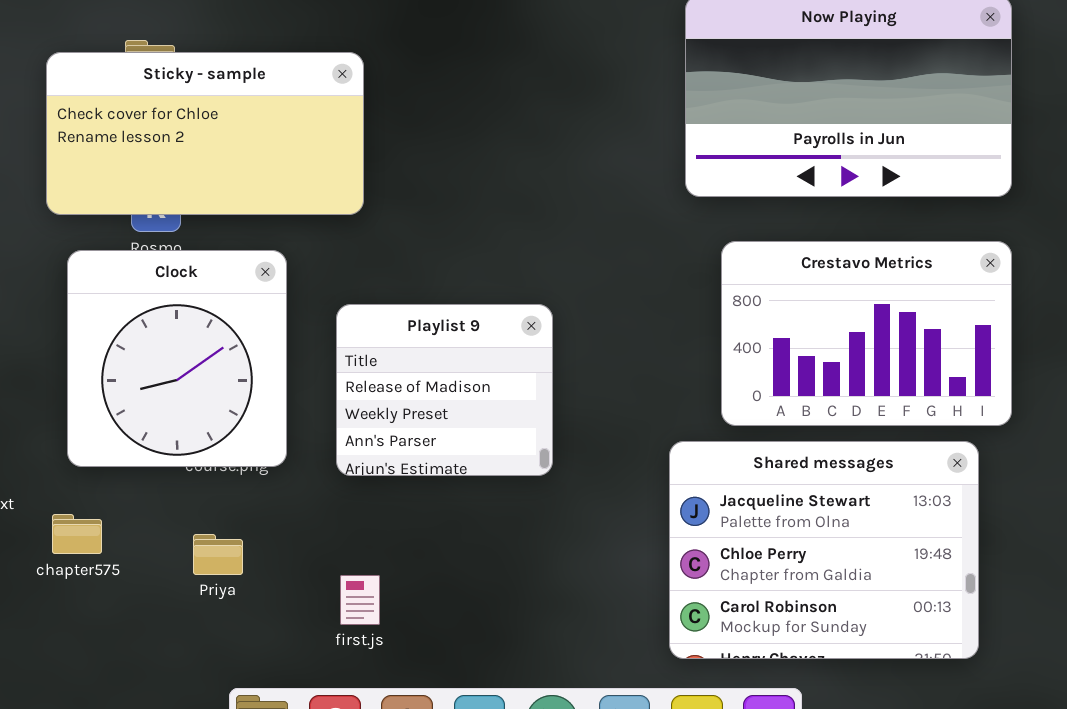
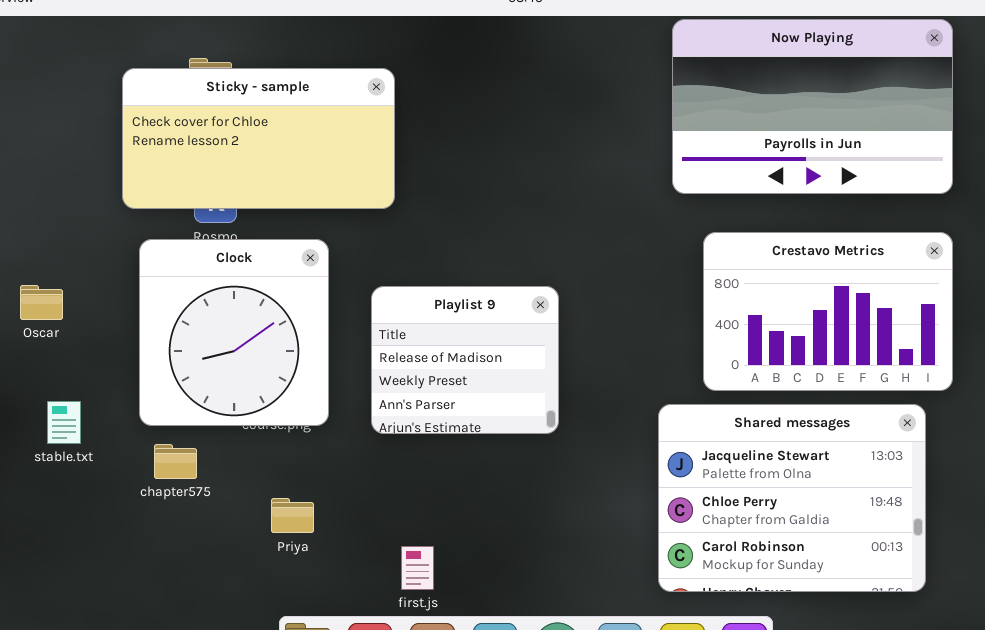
chapter575: [52,514,102,554] -> [154,444,197,479], moved
Priya: [193,534,243,575] -> [271,498,314,533], moved
first.js: [340,575,380,625] -> [401,546,434,590], moved

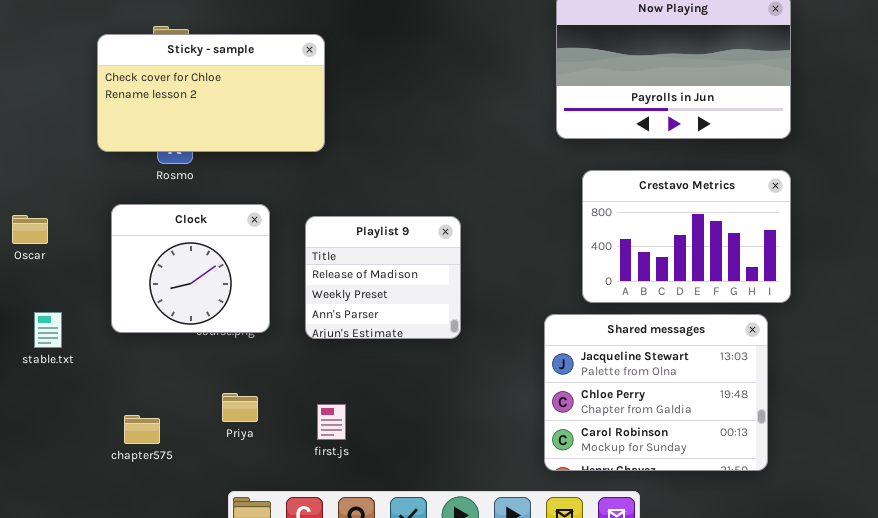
Clock: [139,239,329,426] -> [111,204,270,333], resized
chapter575: [154,444,197,479] -> [124,415,160,444], moved
first.js: [401,546,434,590] -> [317,404,346,440], moved

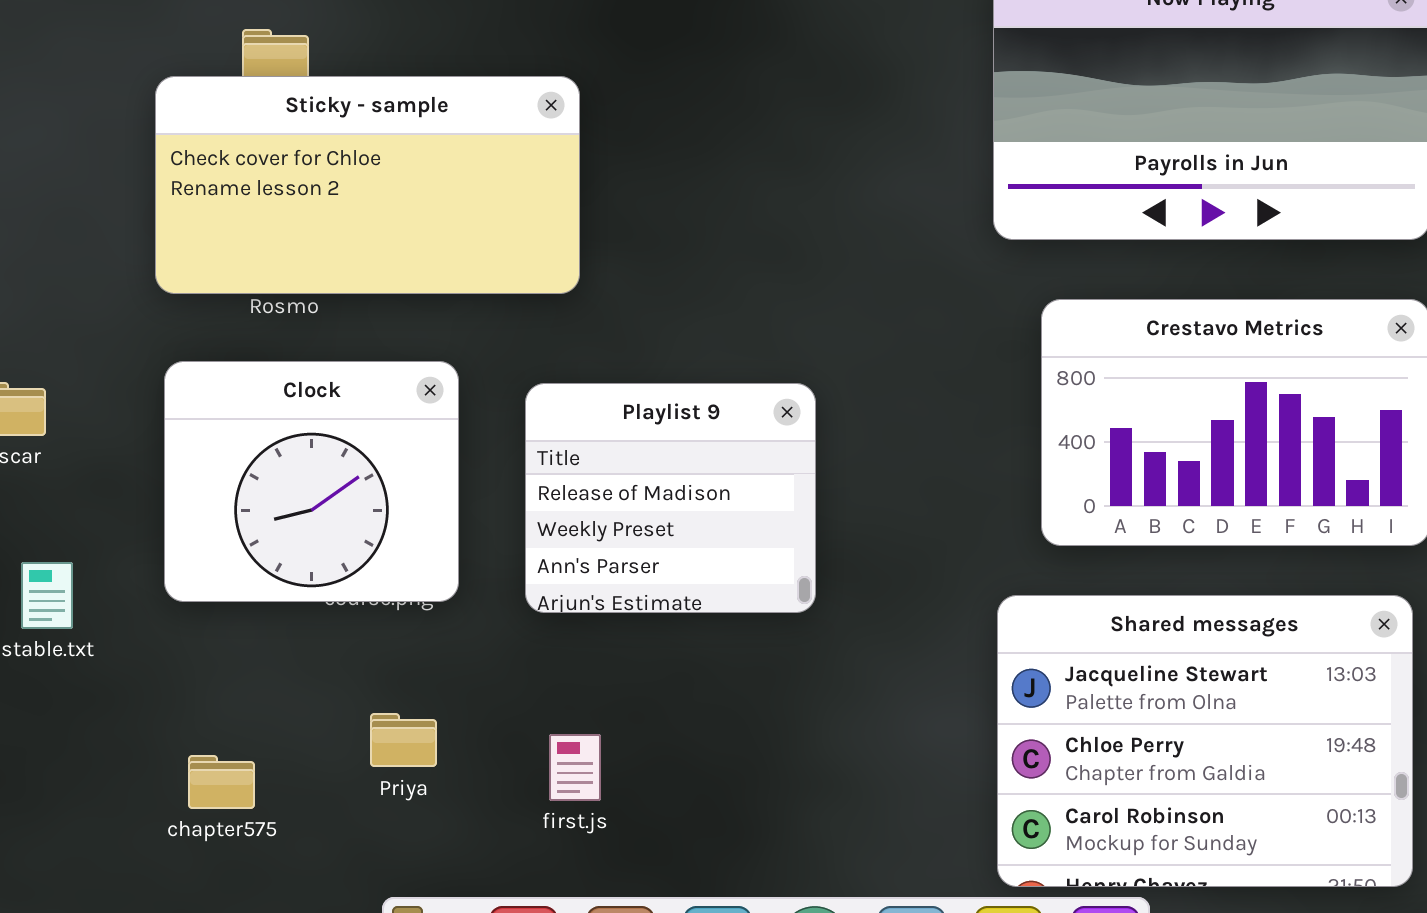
Sticky - sample: [97,34,325,152] -> [155,76,580,294], moved
Shared messages: [544,314,768,471] -> [997,595,1413,887], moved

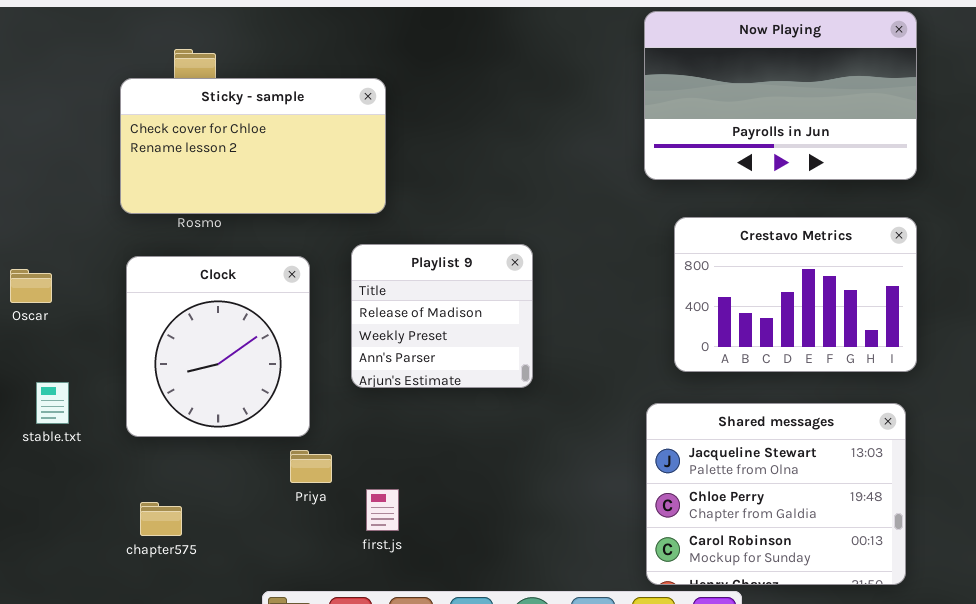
Clock: [164,361,459,602] -> [126,256,310,437], resized
Playlist 9: [525,383,816,613] -> [351,244,533,388], moved
Priya: [370,713,437,767] -> [290,450,332,483], moved

